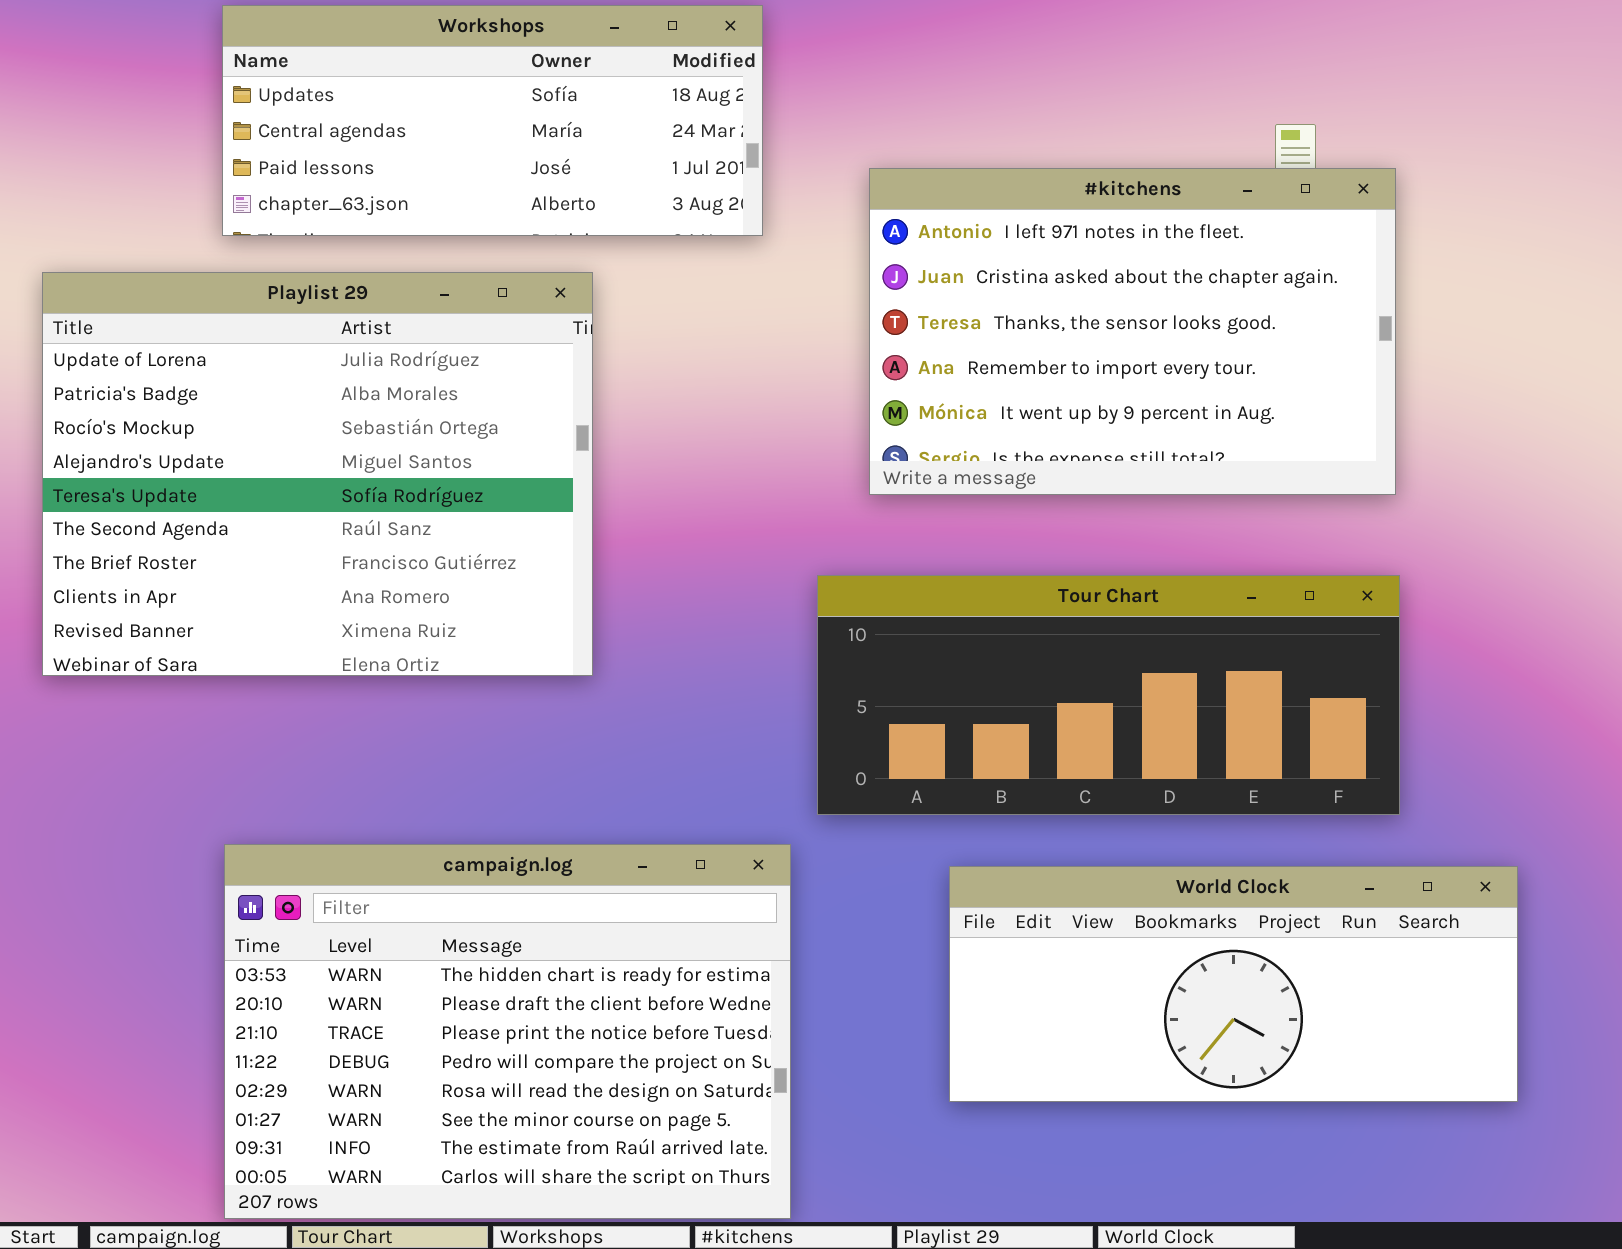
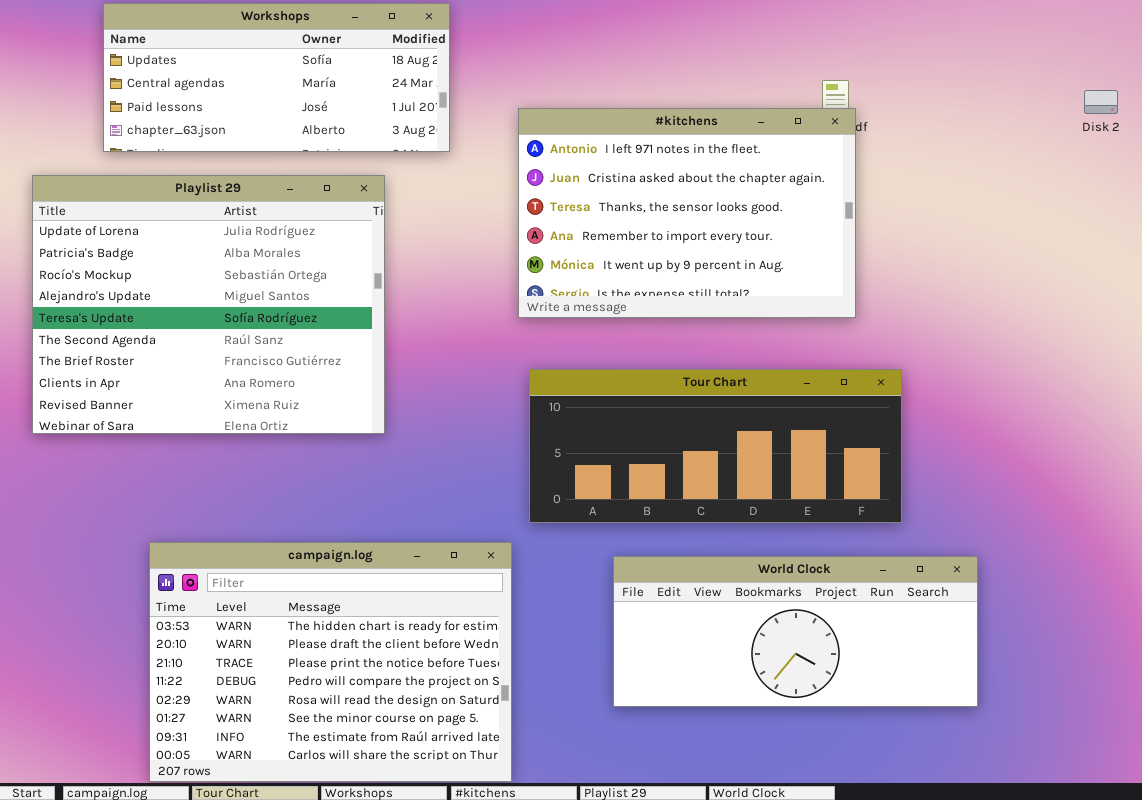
Workshops: [222,5,763,236] -> [103,3,450,152], moved
#kitchens: [869,168,1396,495] -> [518,108,856,318], moved

